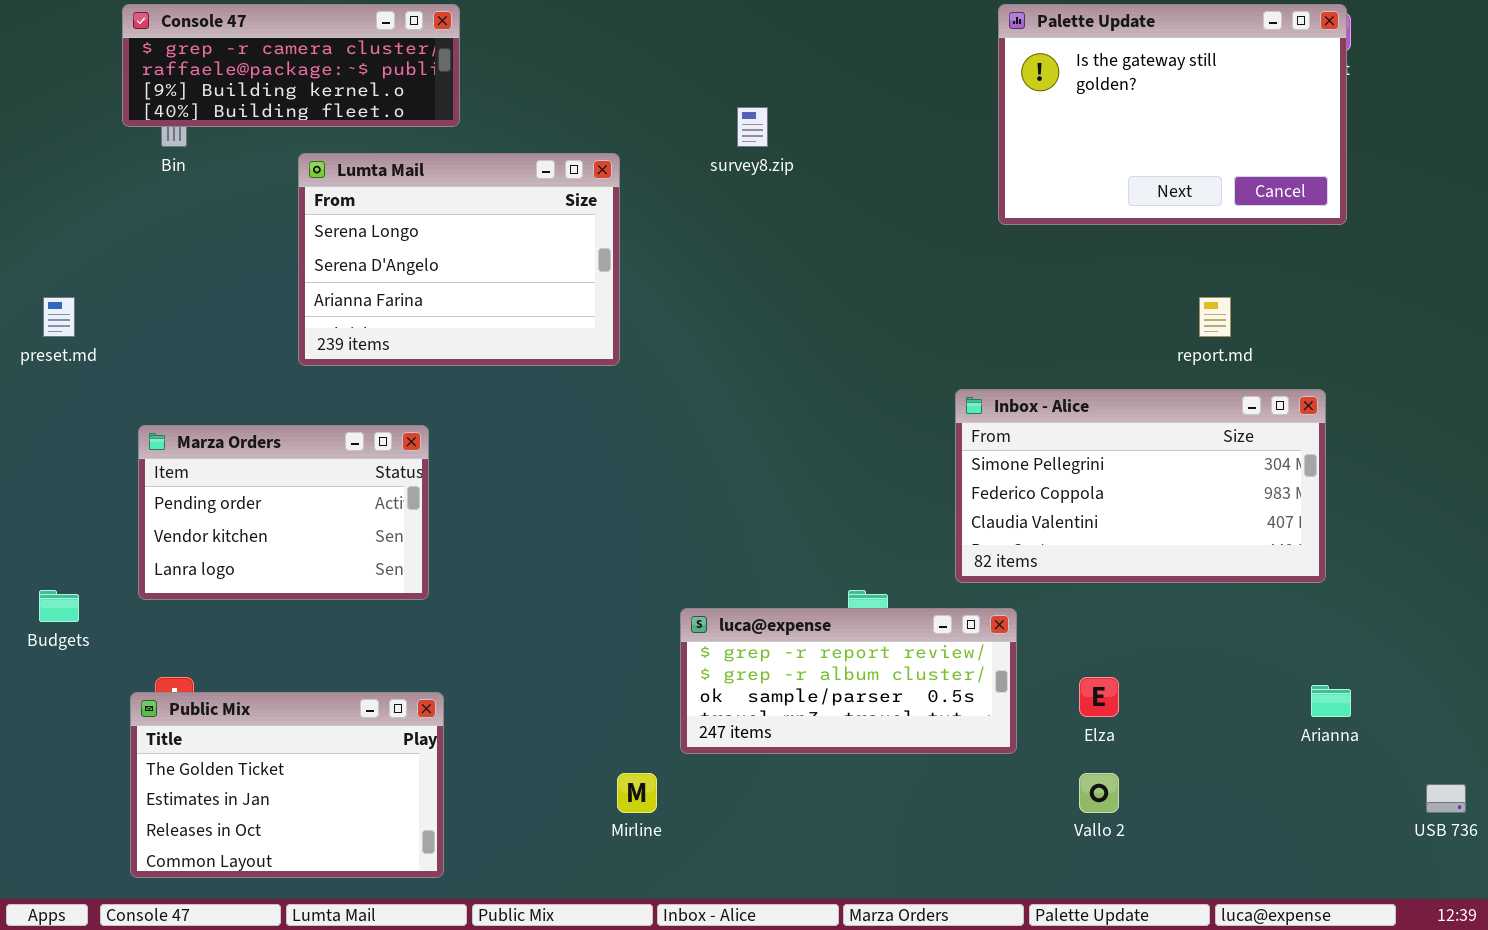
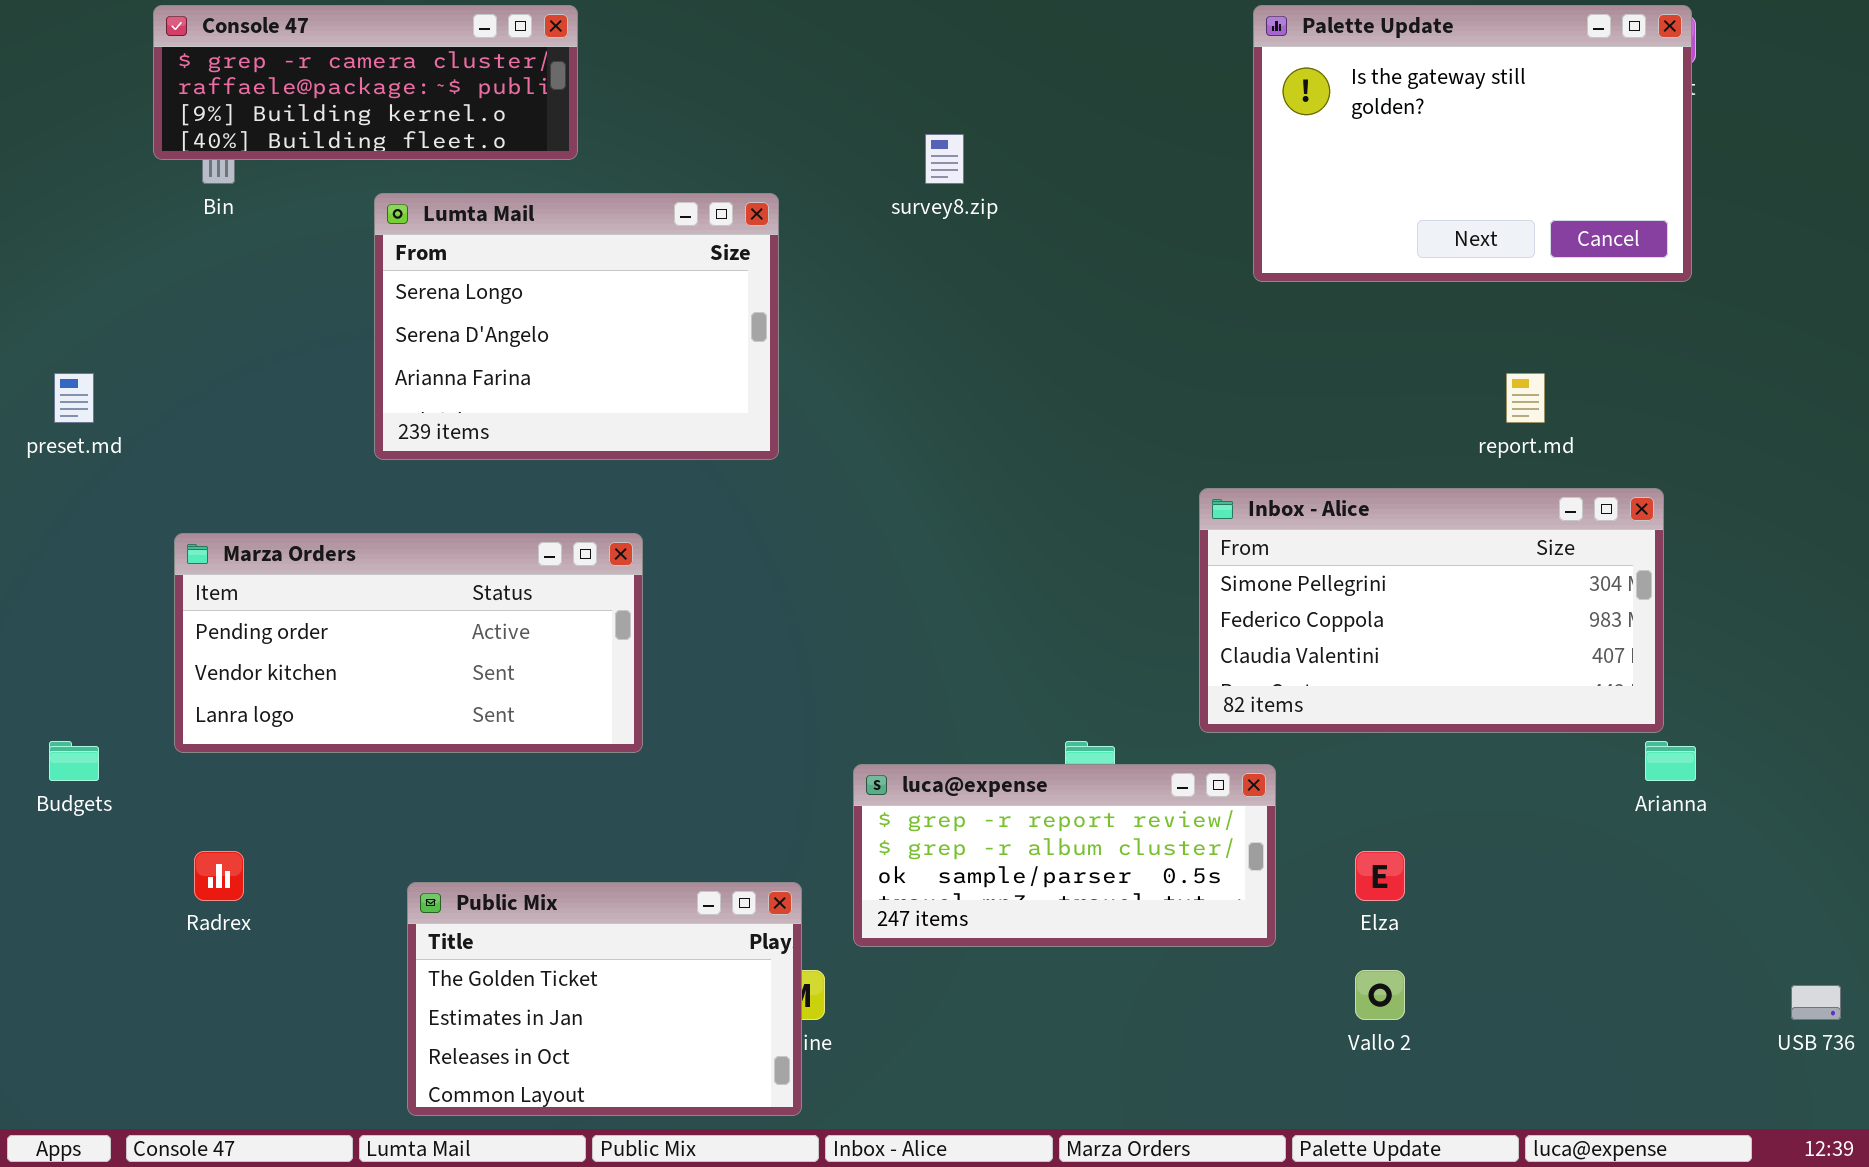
Marza Orders: [138,425,429,600] -> [174,533,643,753], resized
Arianna: [1311,685,1351,717] -> [1645,741,1696,781], moved
Public Mix: [130,692,444,878] -> [407,882,802,1116], moved

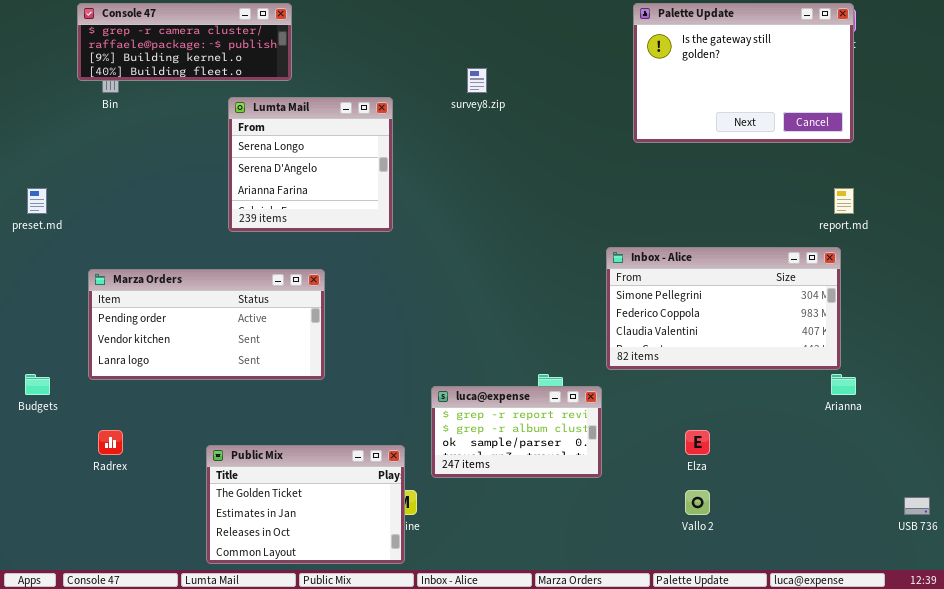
Lumta Mail: [374,193,779,460] -> [228,97,393,232], resized
report.md: [1506,373,1545,423] -> [834,188,854,214], moved
luca@expense: [853,764,1276,947] -> [431,386,602,478], resized

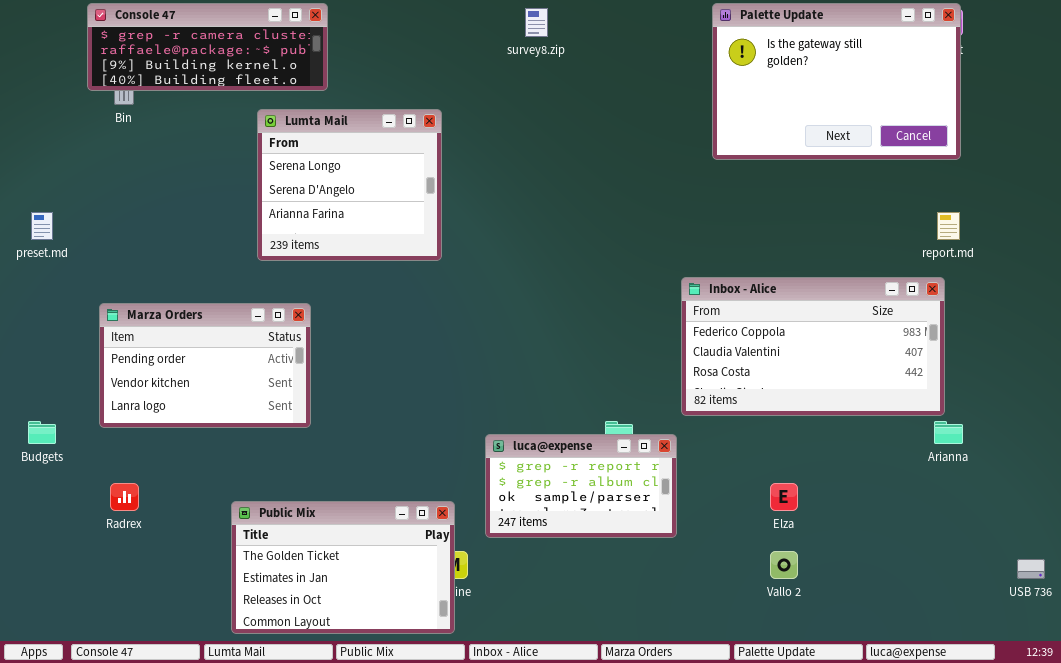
survey8.zip: [467,68,487,93] -> [525,8,548,37], moved
Inbox - Alice: [606,247,841,370] -> [681,277,945,416], scrolled down 1 row
Marza Orders: [88,269,325,380] -> [99,303,311,428], resized

